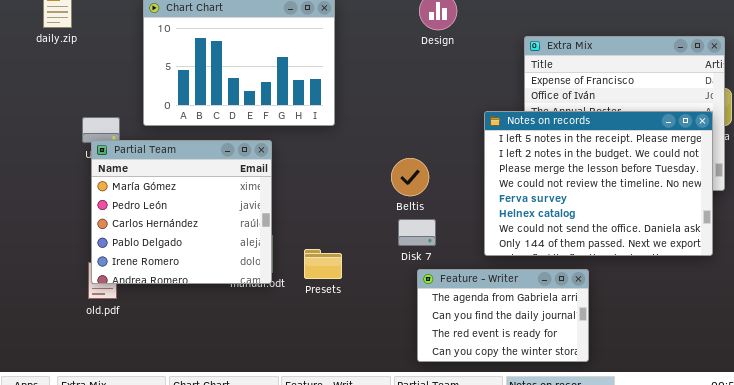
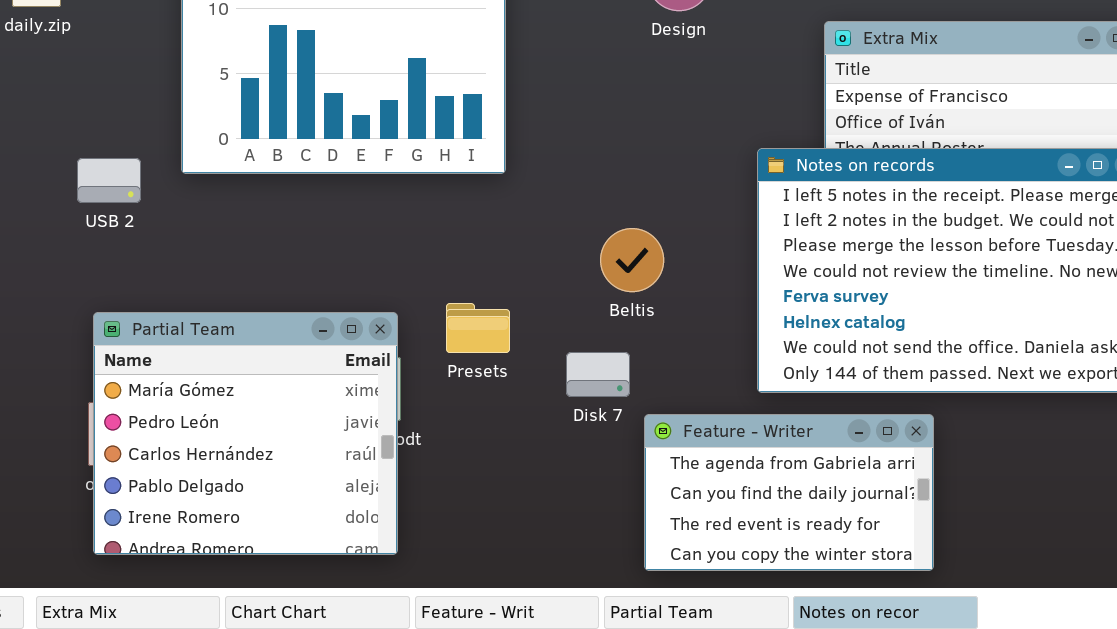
Partial Team: [91,140,272,284] -> [93,312,398,555], moved
Disk 7: [398,219,436,246] -> [566,352,630,397], moved
Presets: [304,249,342,279] -> [446,303,510,353], moved

